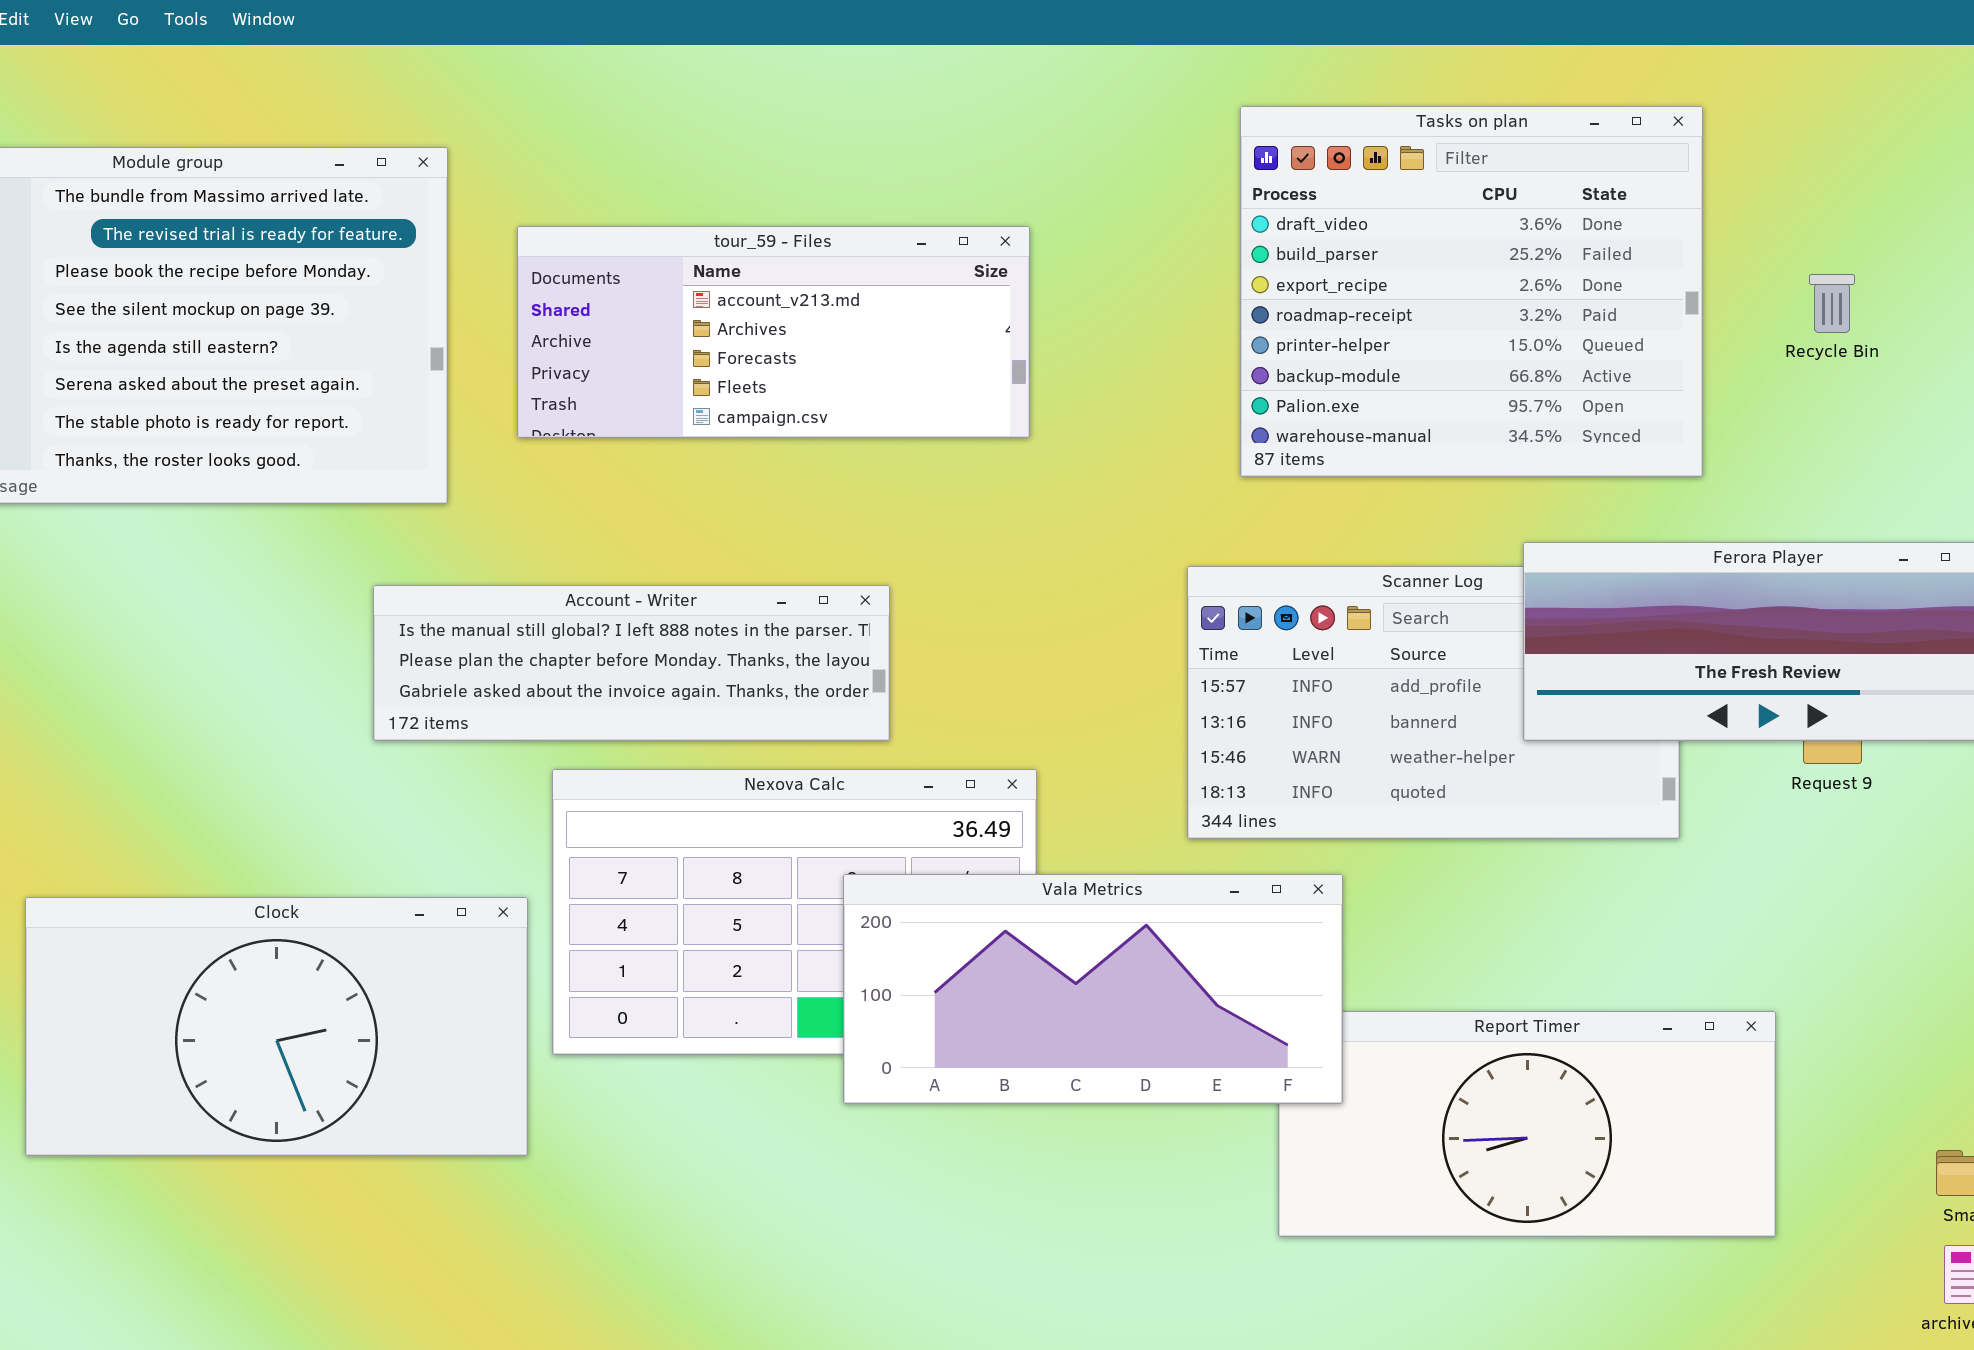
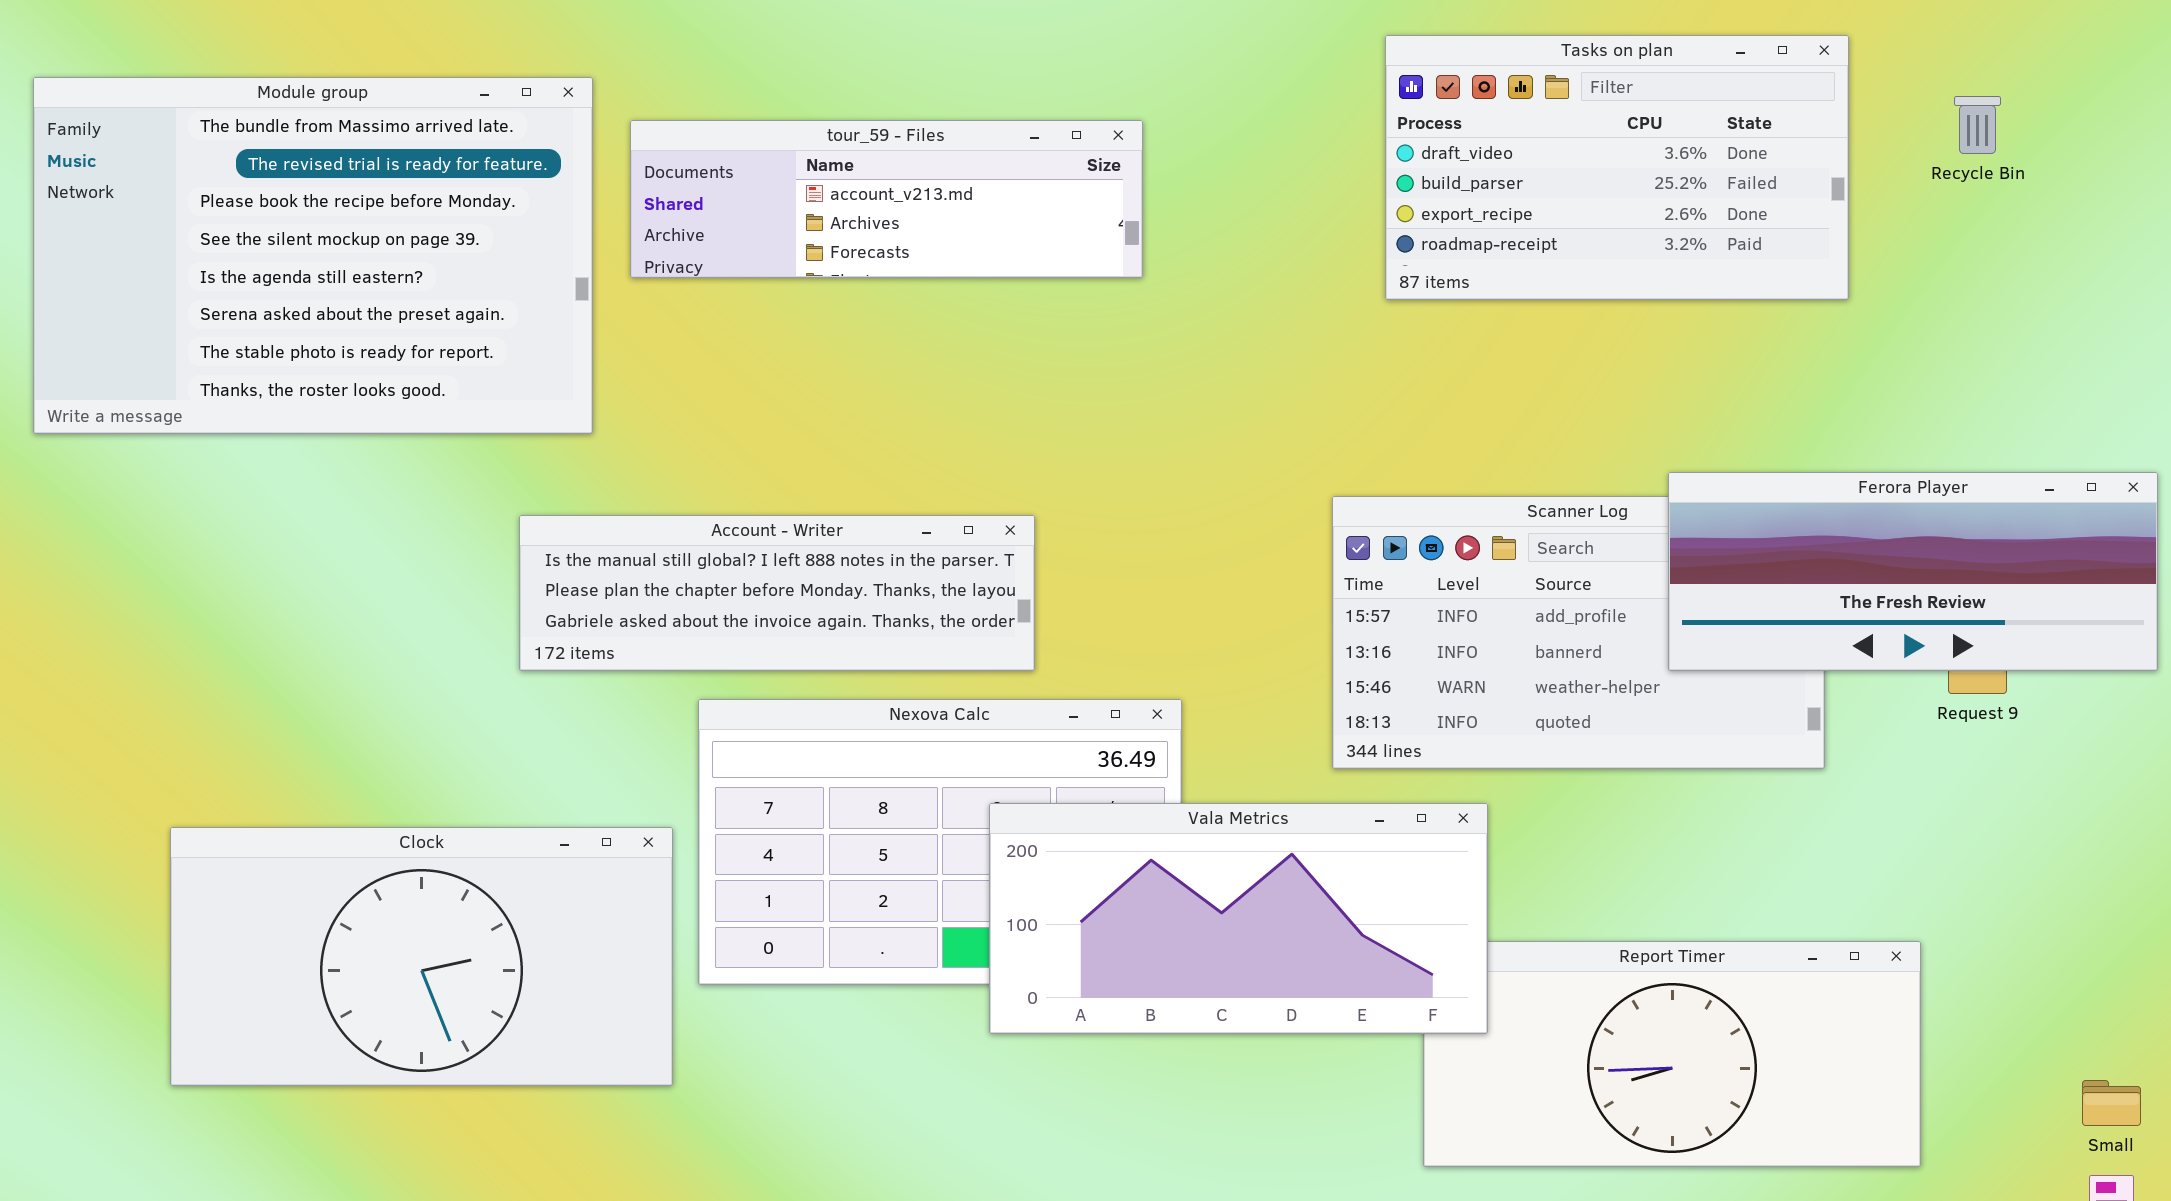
Tasks on plan: [1240,106,1703,477] -> [1385,35,1849,300], resized
tour_59 - Files: [517,226,1030,438] -> [630,120,1143,278], moved, resized
Recycle Bin: [1809,274,1855,333] -> [1954,96,2001,154], moved

